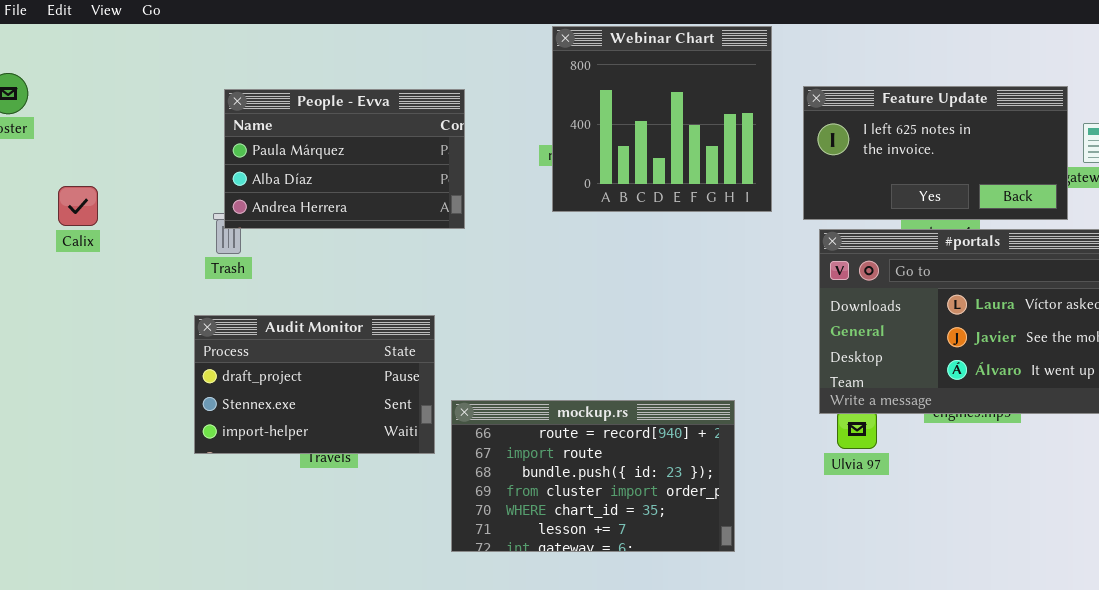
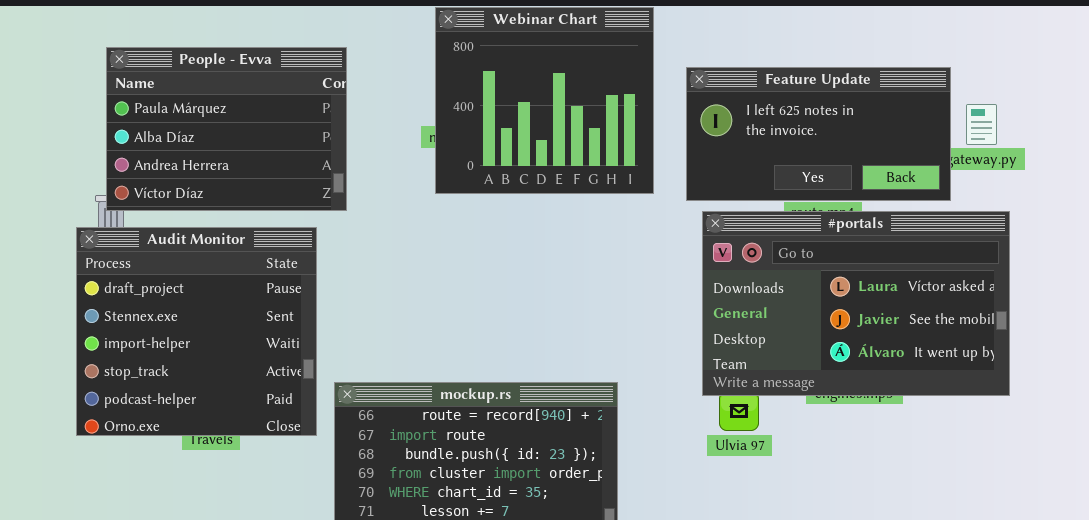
People - Evva: [224,89,465,229] -> [106,47,347,211], resized
Audit Monitor: [194,315,435,454] -> [76,227,317,436], resized

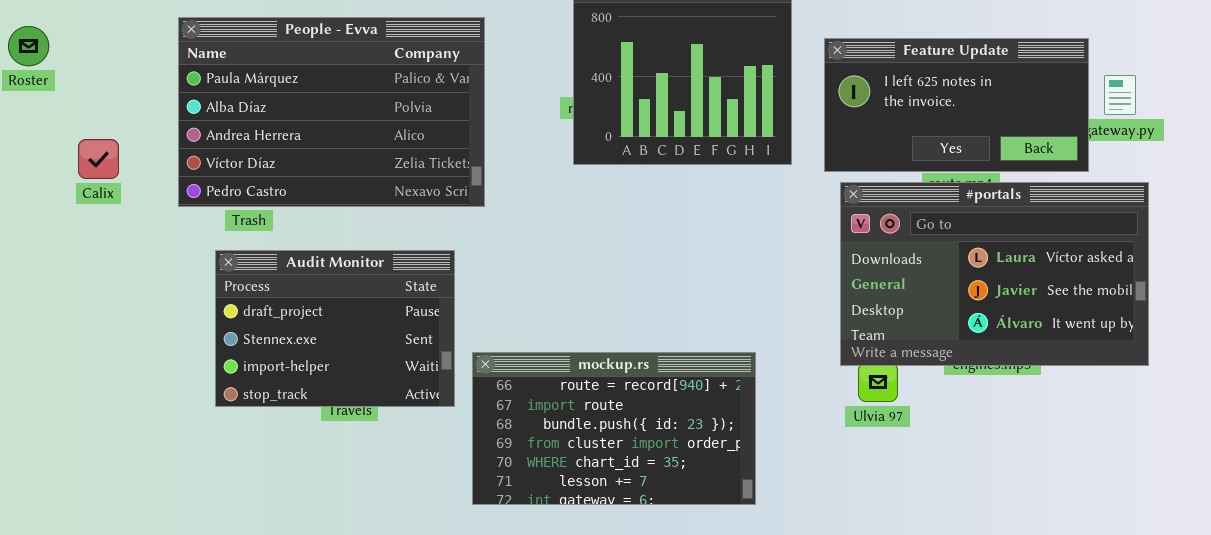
People - Evva: [106,47,347,211] -> [178,17,485,207], resized
Audit Monitor: [76,227,317,436] -> [215,250,455,407], resized

